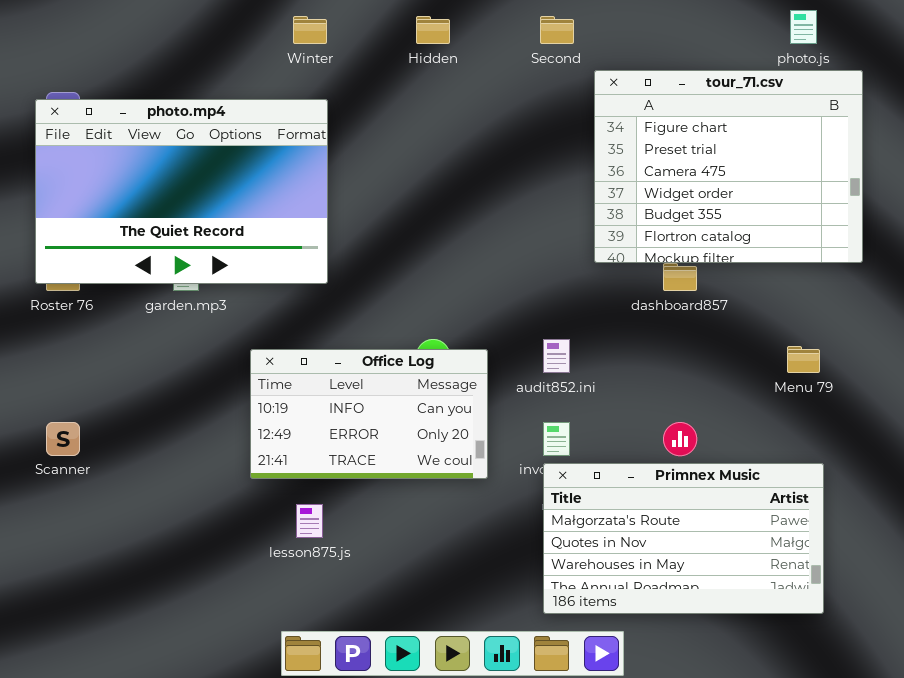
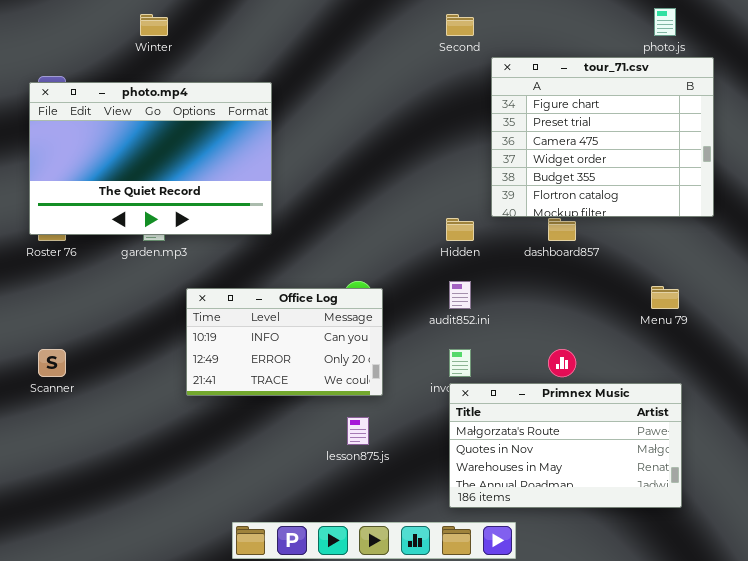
Winter: [293,16,327,44] -> [140,14,168,36], moved
Hidden: [416,16,450,44] -> [446,218,474,241], moved
Office Log: [250,349,488,479] -> [186,288,383,396], moved
lesson875.js: [296,504,323,538] -> [347,417,369,445], moved

